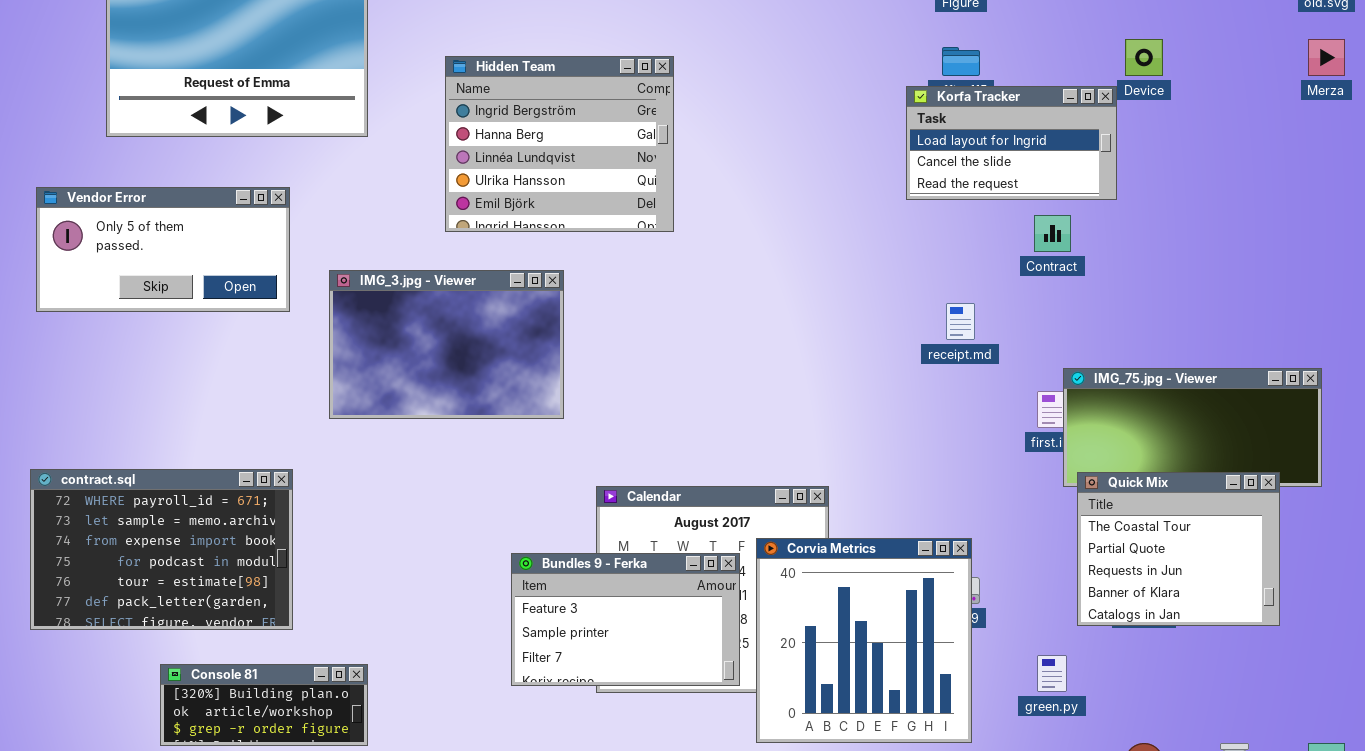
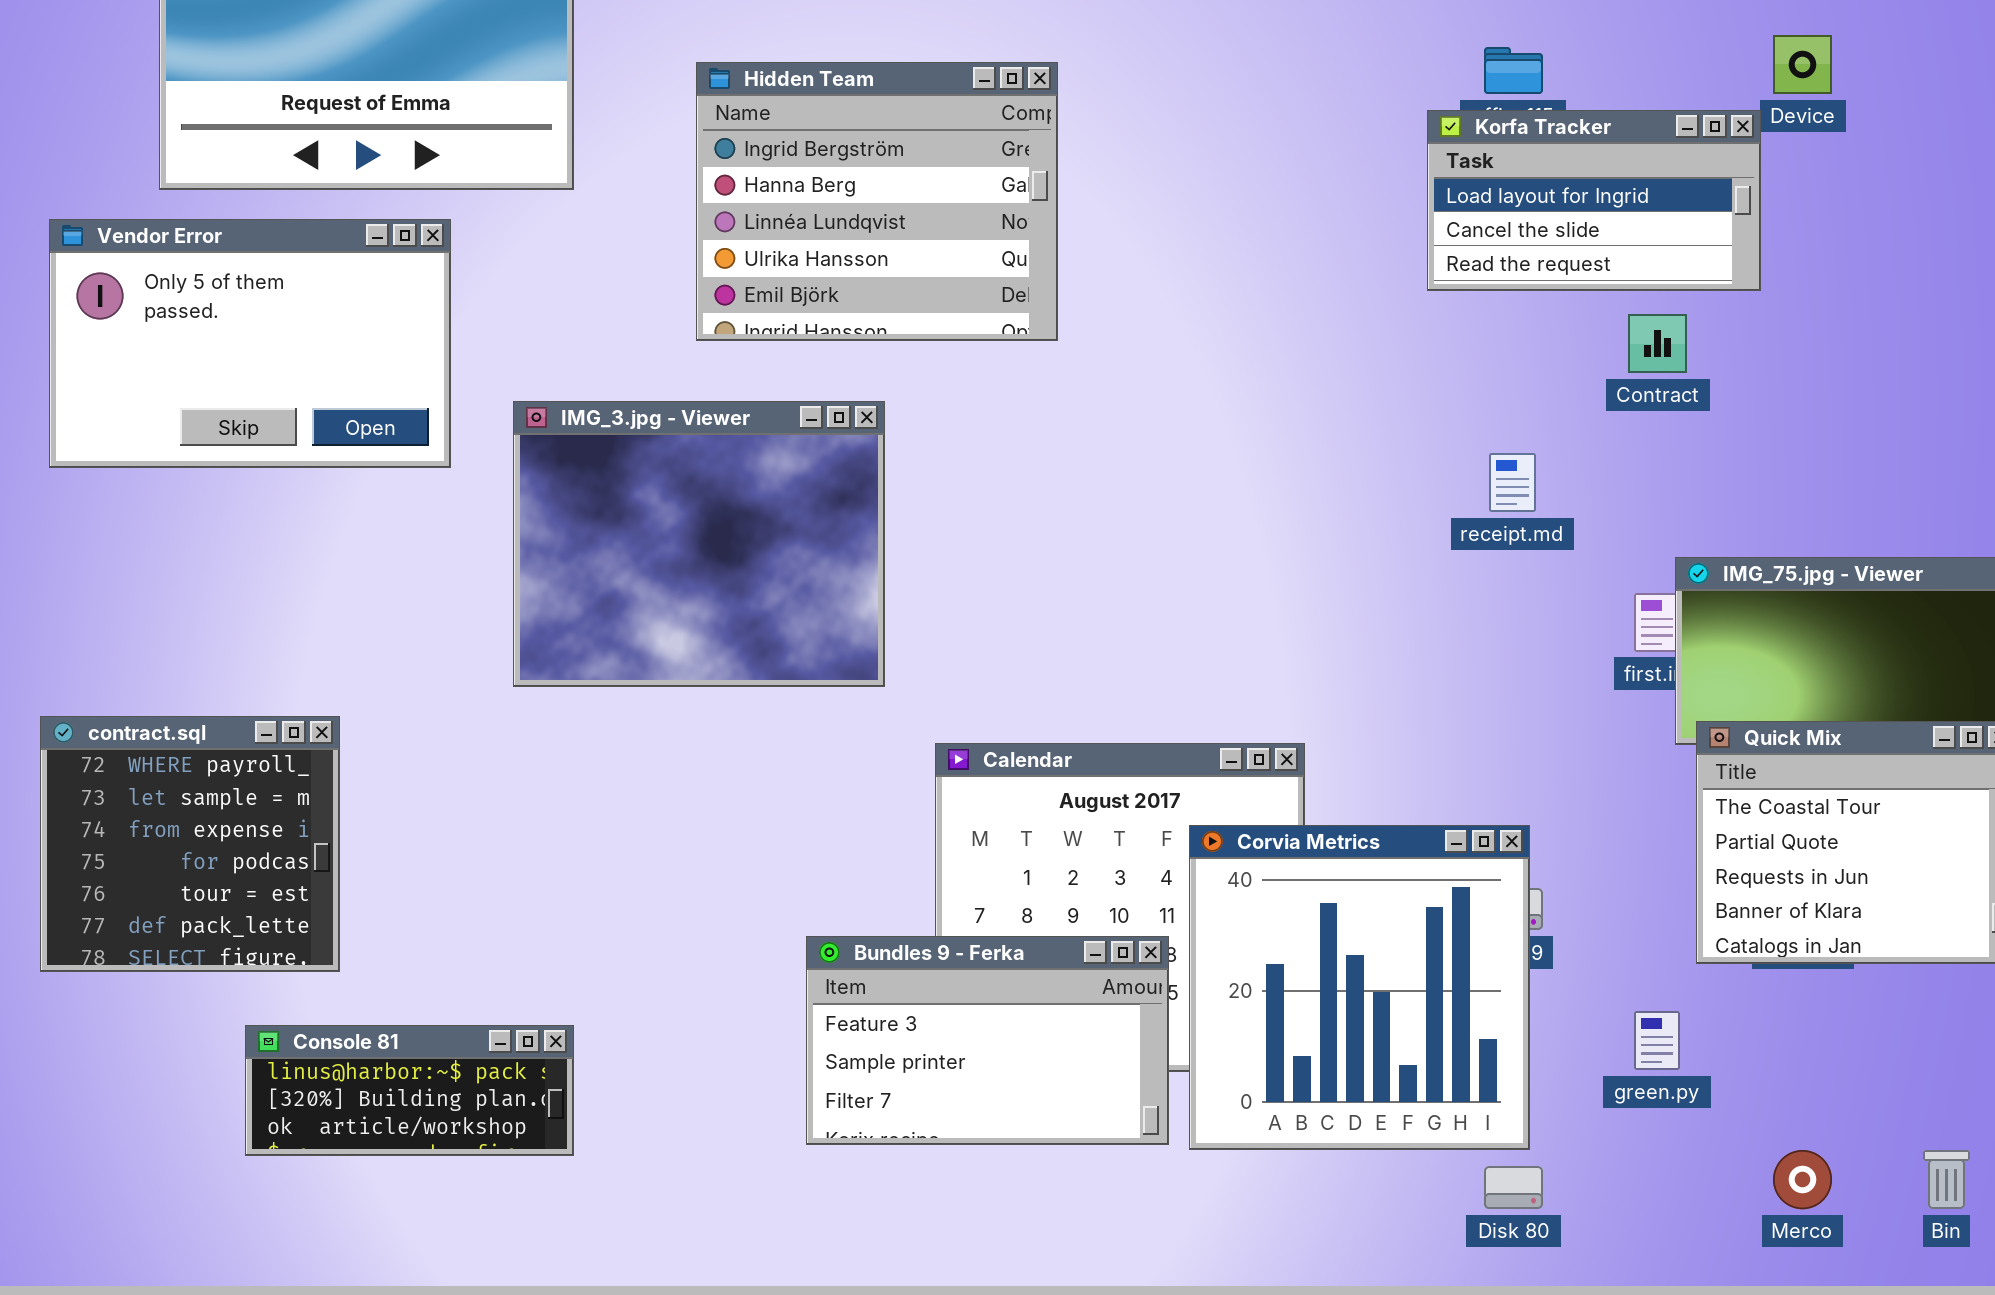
Vendor Error: [36,187,290,312] -> [49,219,451,468], resized
IMG_3.jpg - Viewer: [329,270,564,419] -> [513,401,885,687], resized
contract.sql: [30,469,293,630] -> [40,716,340,972], resized
Bundles 9 - Ferka: [511,553,740,686] -> [806,936,1169,1145], moved
Console 81: [160,664,368,746] -> [245,1025,574,1156], scrolled up 1 row

